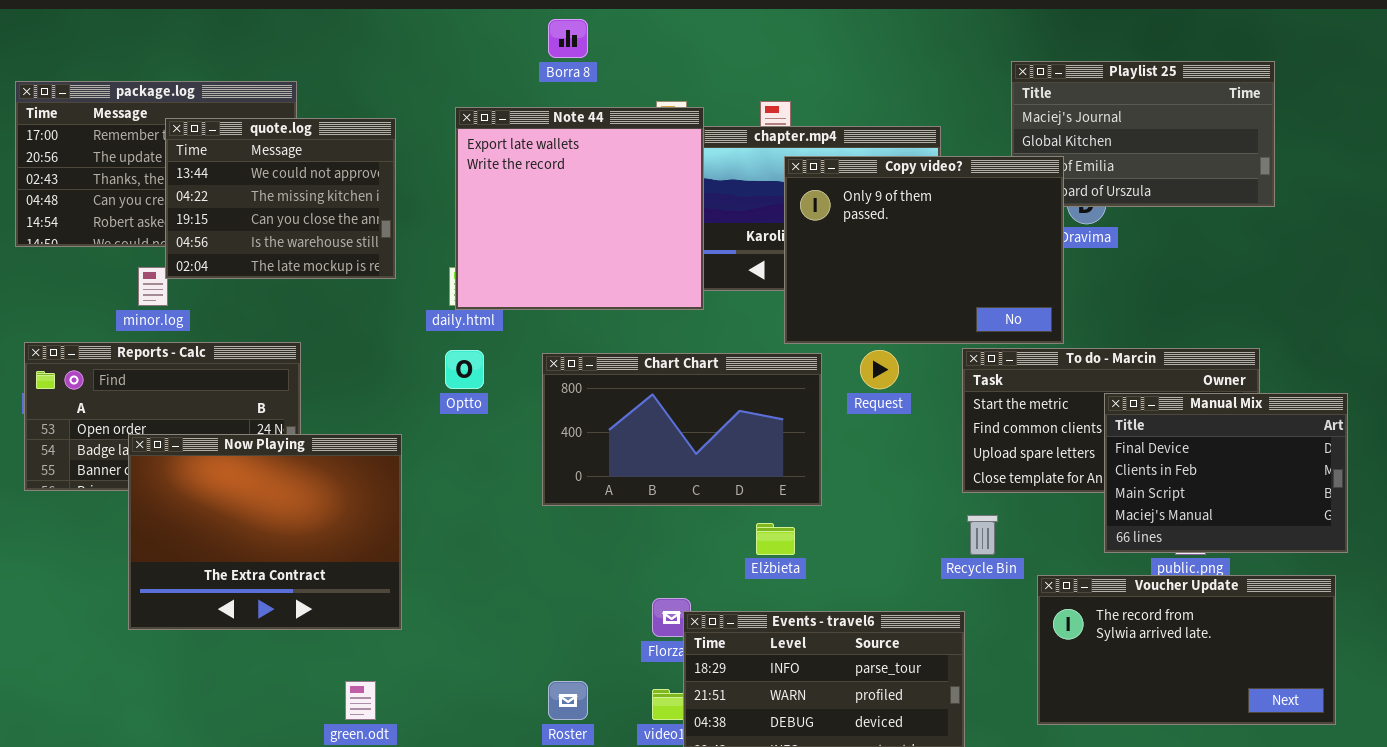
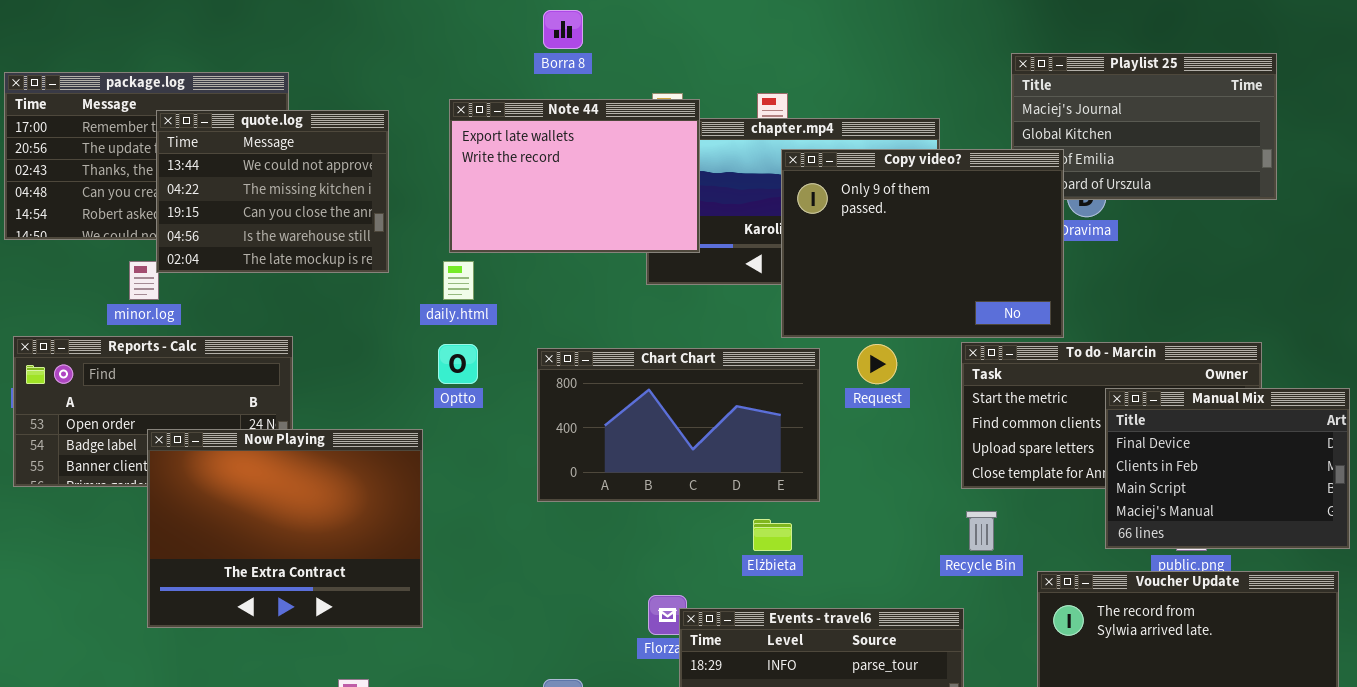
Note 44: [455,107,704,310] -> [449,99,700,253], resized
Now Playing: [128,434,402,630] -> [147,429,423,628], moved

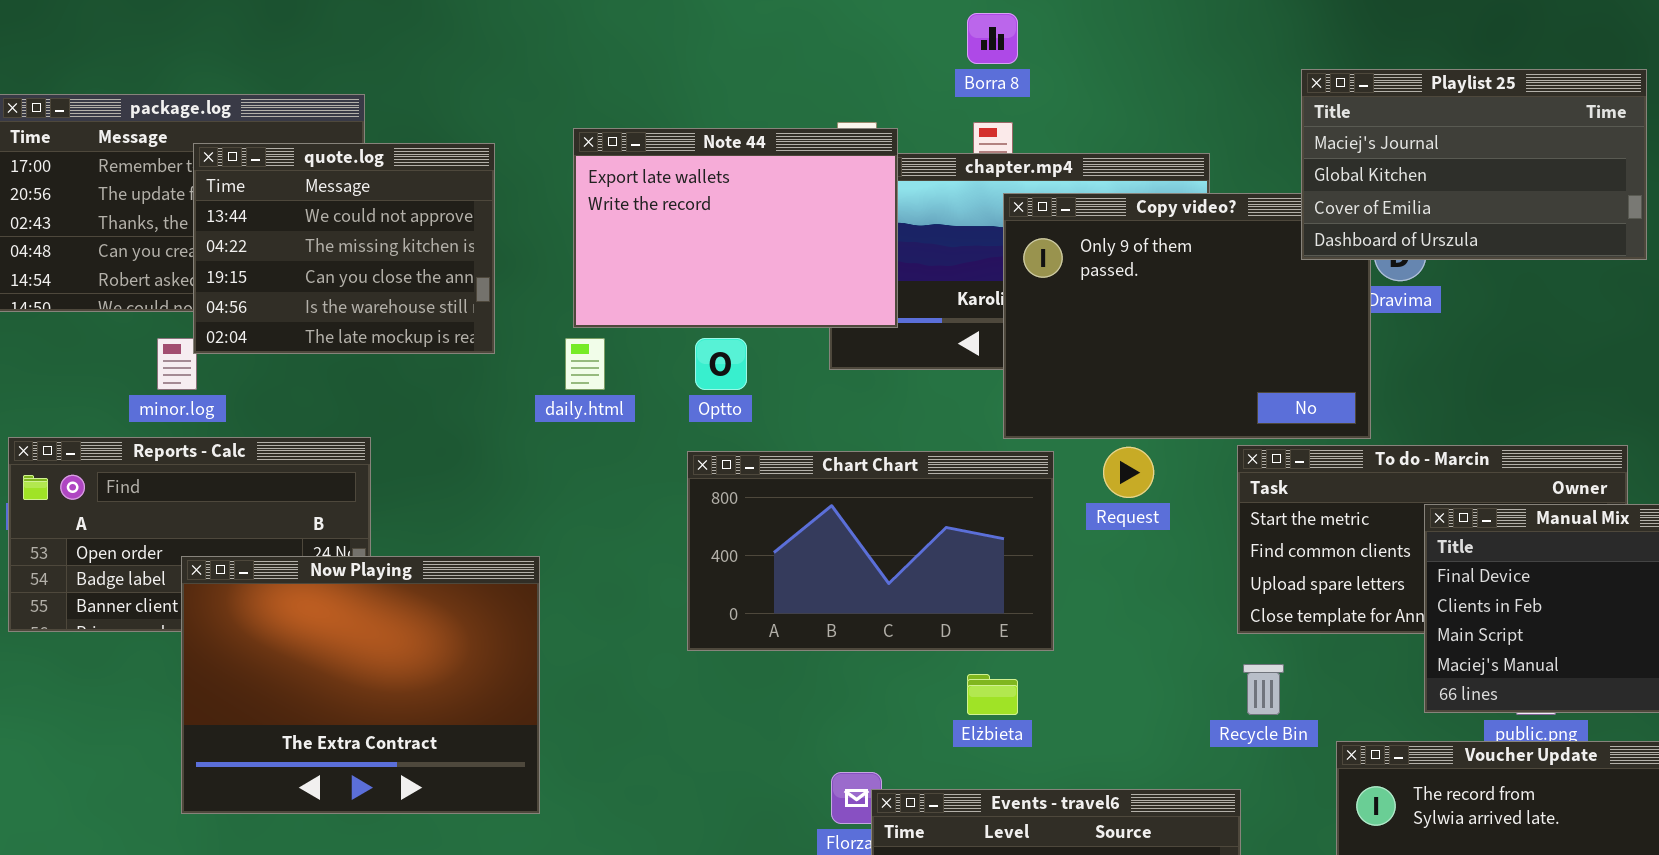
Borra 8: [543,10,583,49] -> [967,13,1018,64], moved
Playlist 25: [1011,53,1277,200] -> [1301,69,1647,260], raised
Optto: [438,344,478,384] -> [695,338,747,390], moved

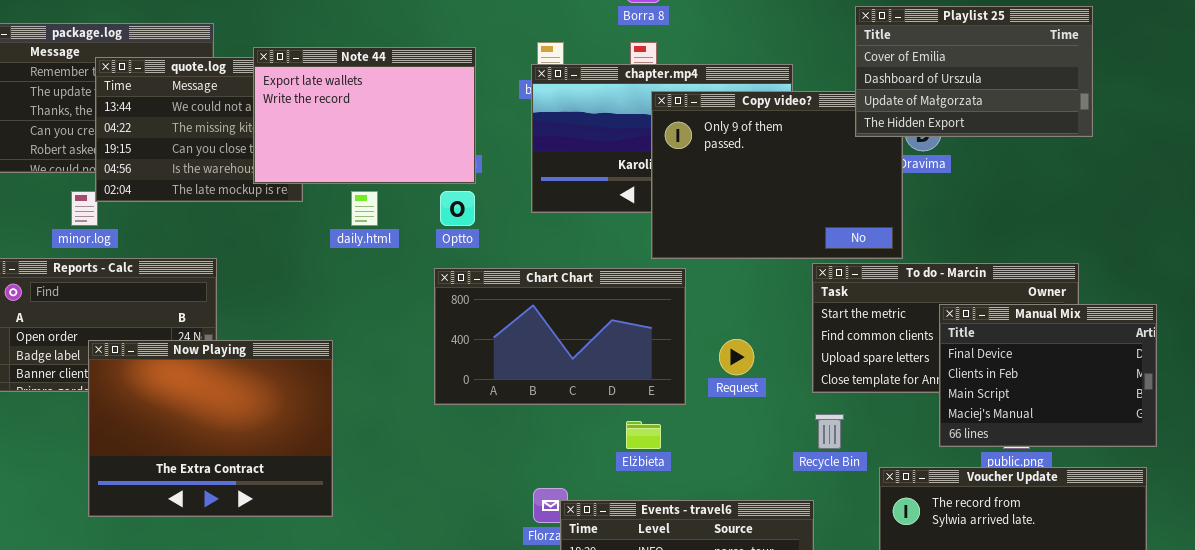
Playlist 25: [1301,69,1647,260] -> [855,6,1093,137], scrolled down 2 rows
Note 44: [573,128,898,328] -> [253,47,476,184], moved
Request: [1103,447,1154,498] -> [719,339,754,375], moved

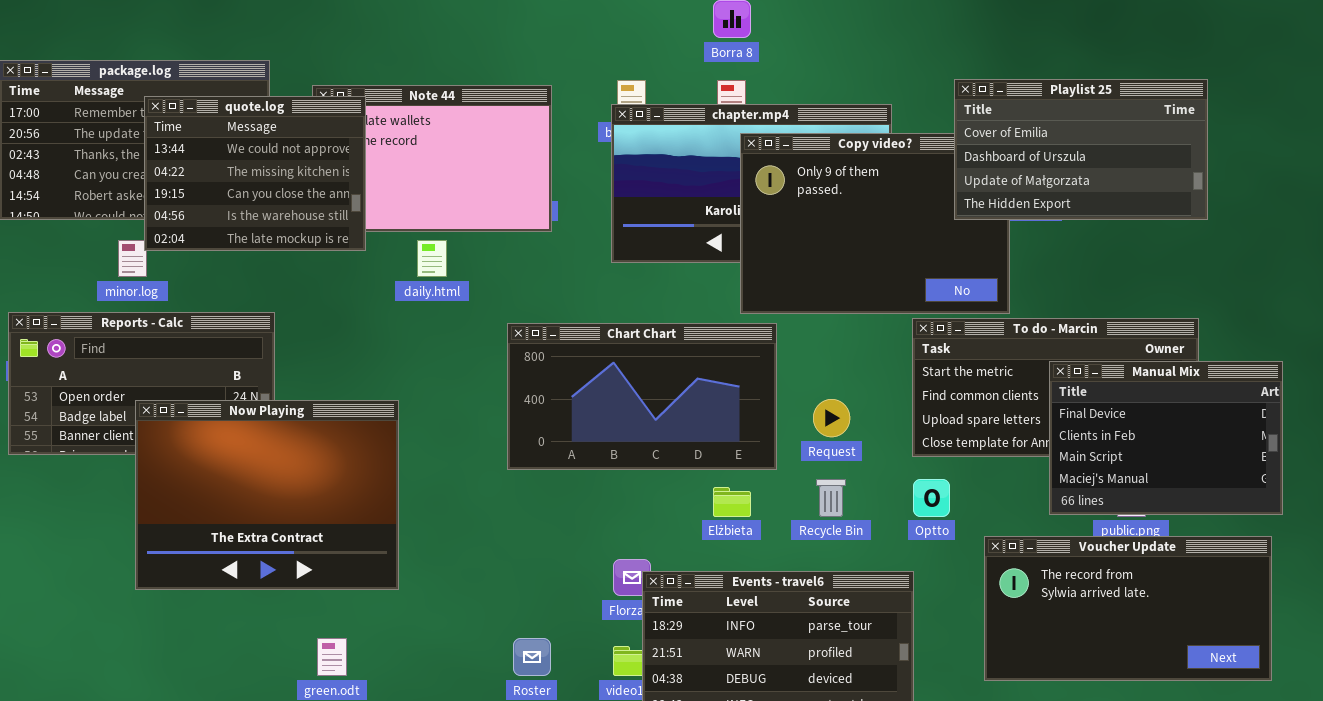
Playlist 25: [855,6,1093,137] -> [954,79,1208,220], moved
quote.log: [95,57,303,202] -> [144,96,366,251], raised
Optto: [440,191,475,226] -> [913,479,950,517], moved
Recycle Bin: [815,414,844,449] -> [816,479,846,517], moved

